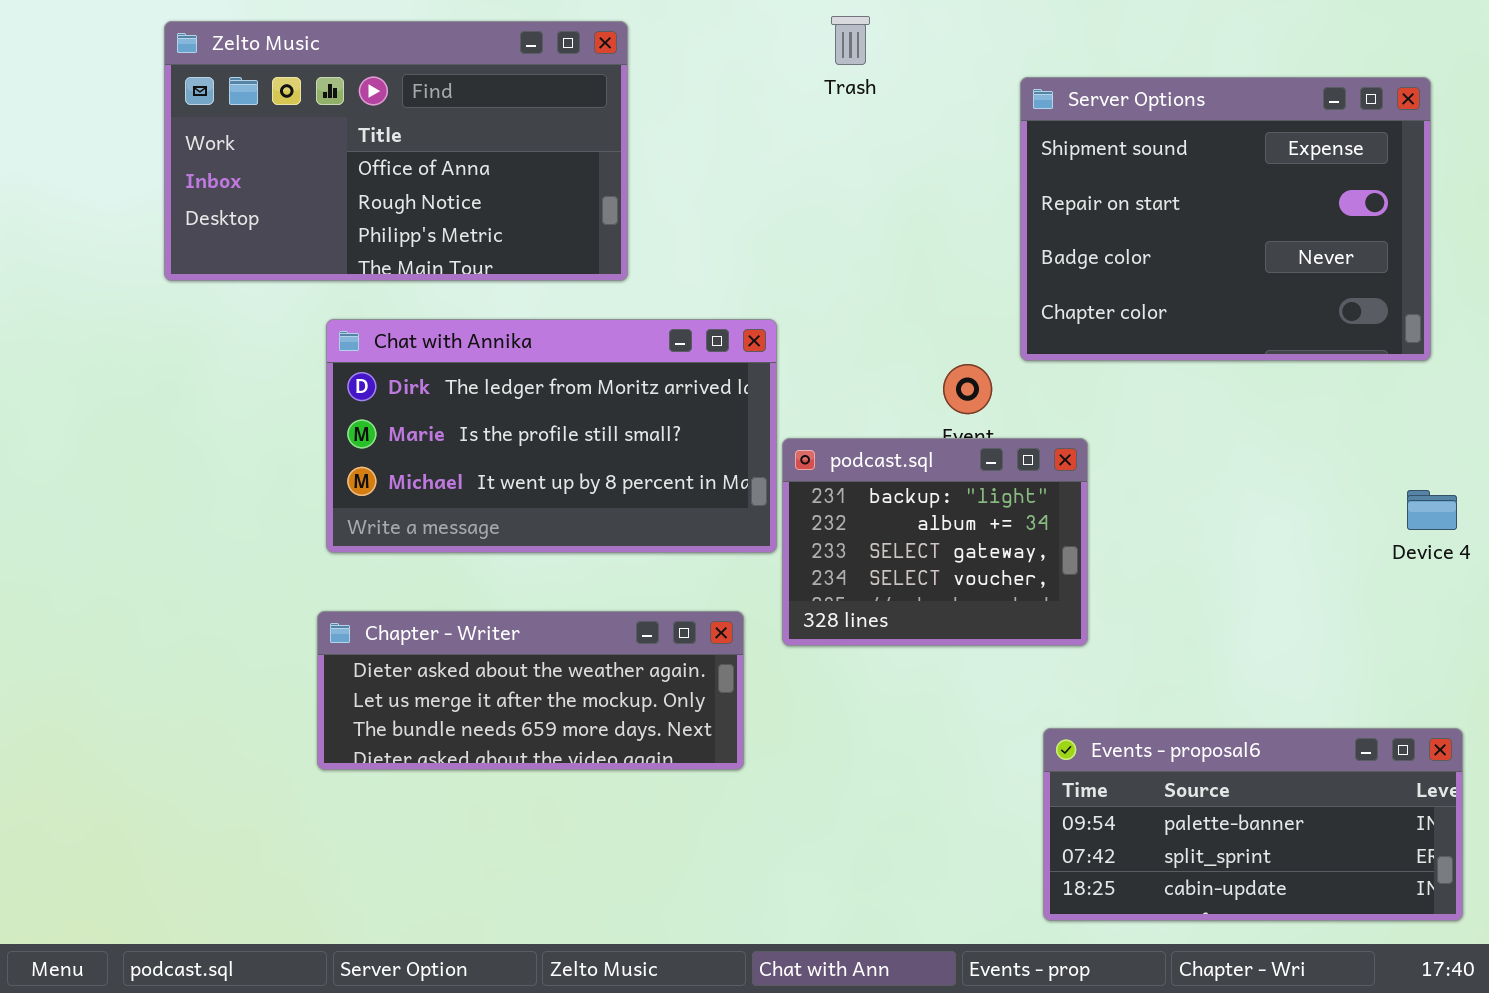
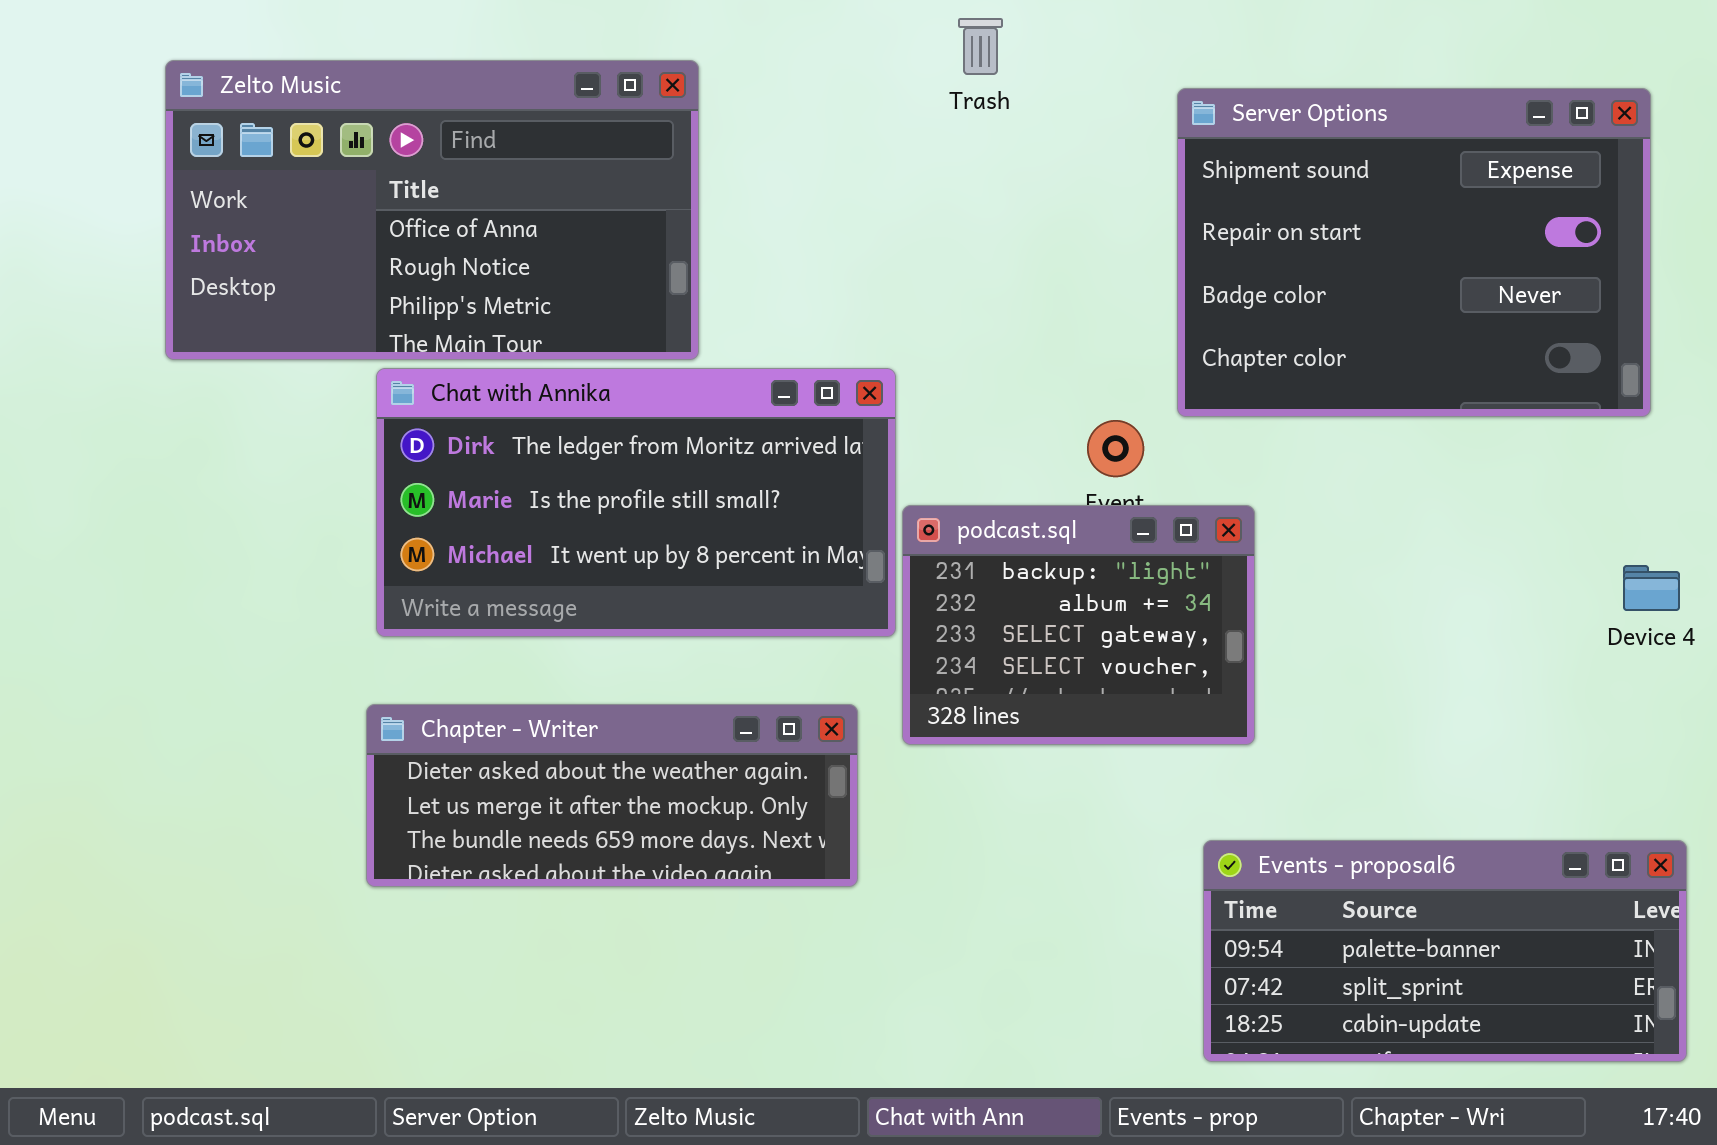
Zelto Music: [164,21,628,281] -> [165,60,699,360], moved

